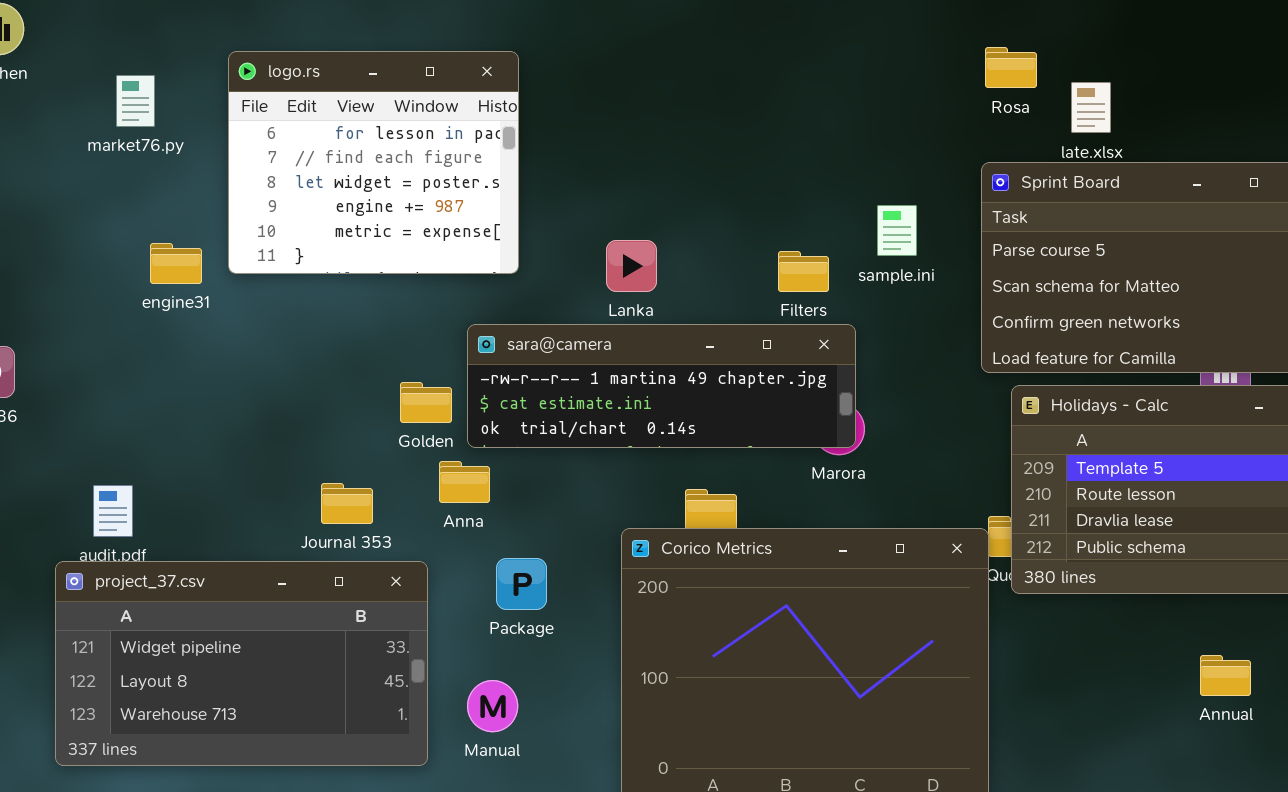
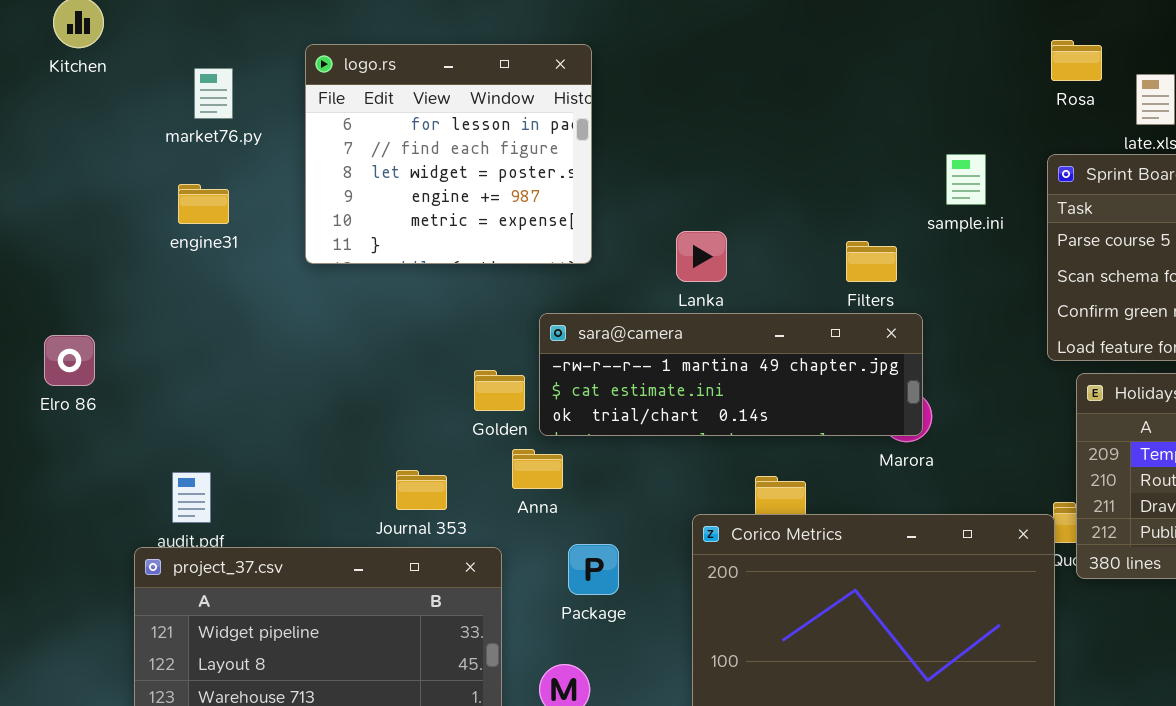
sample.ini: [877,205,917,256] -> [946,154,986,205], moved
engine31: [150,243,202,284] -> [178,184,229,224], moved

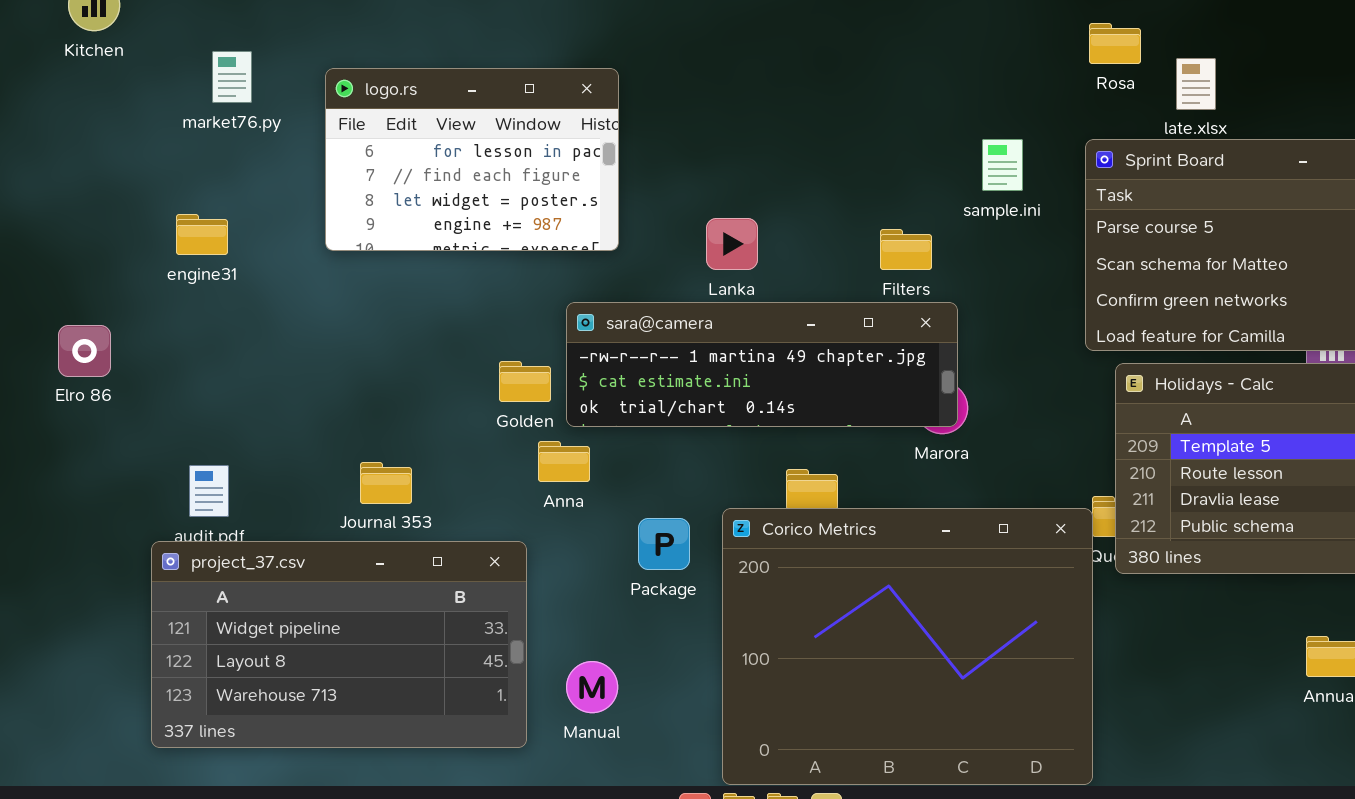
logo.rs: [305,44,592,264] -> [325,68,619,251], resized
engine31: [178,184,229,224] -> [176,214,228,255], moved
Journal 353: [396,470,447,510] -> [360,462,412,504], moved
Package: [568,544,619,595] -> [638,518,690,570], moved

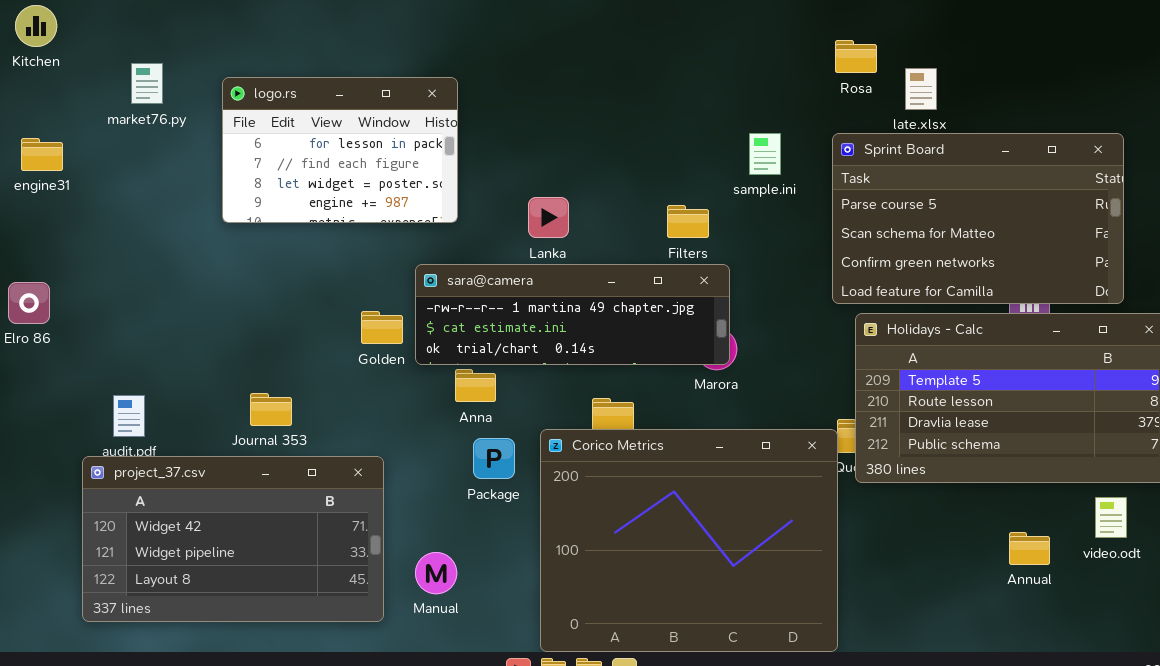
engine31: [176,214,228,255] -> [21,138,63,171], moved
Anna: [538,441,590,482] -> [455,369,496,402], moved
project_37.csv: [151,541,527,748] -> [82,456,384,622], scrolled up 1 row

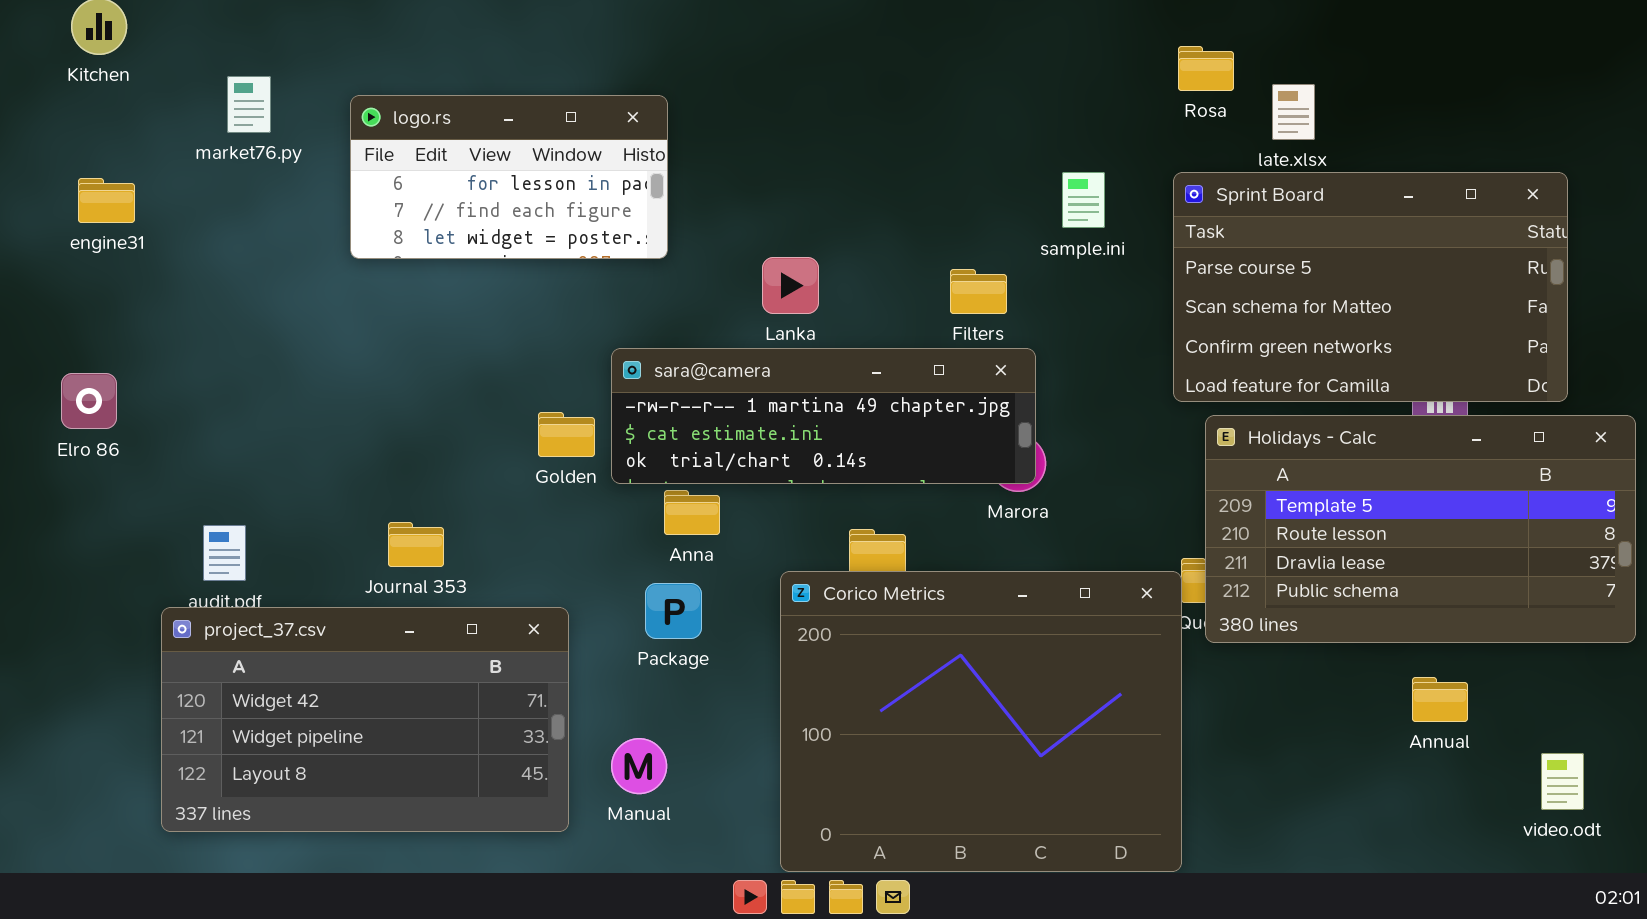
logo.rs: [222,77,458,223] -> [350,95,668,259], resized
Package: [473,438,515,479] -> [645,583,702,639], moved
video.odt: [1095,497,1127,538] -> [1541,753,1584,810], moved
Annual: [1009,532,1050,565] -> [1412,677,1468,722], moved

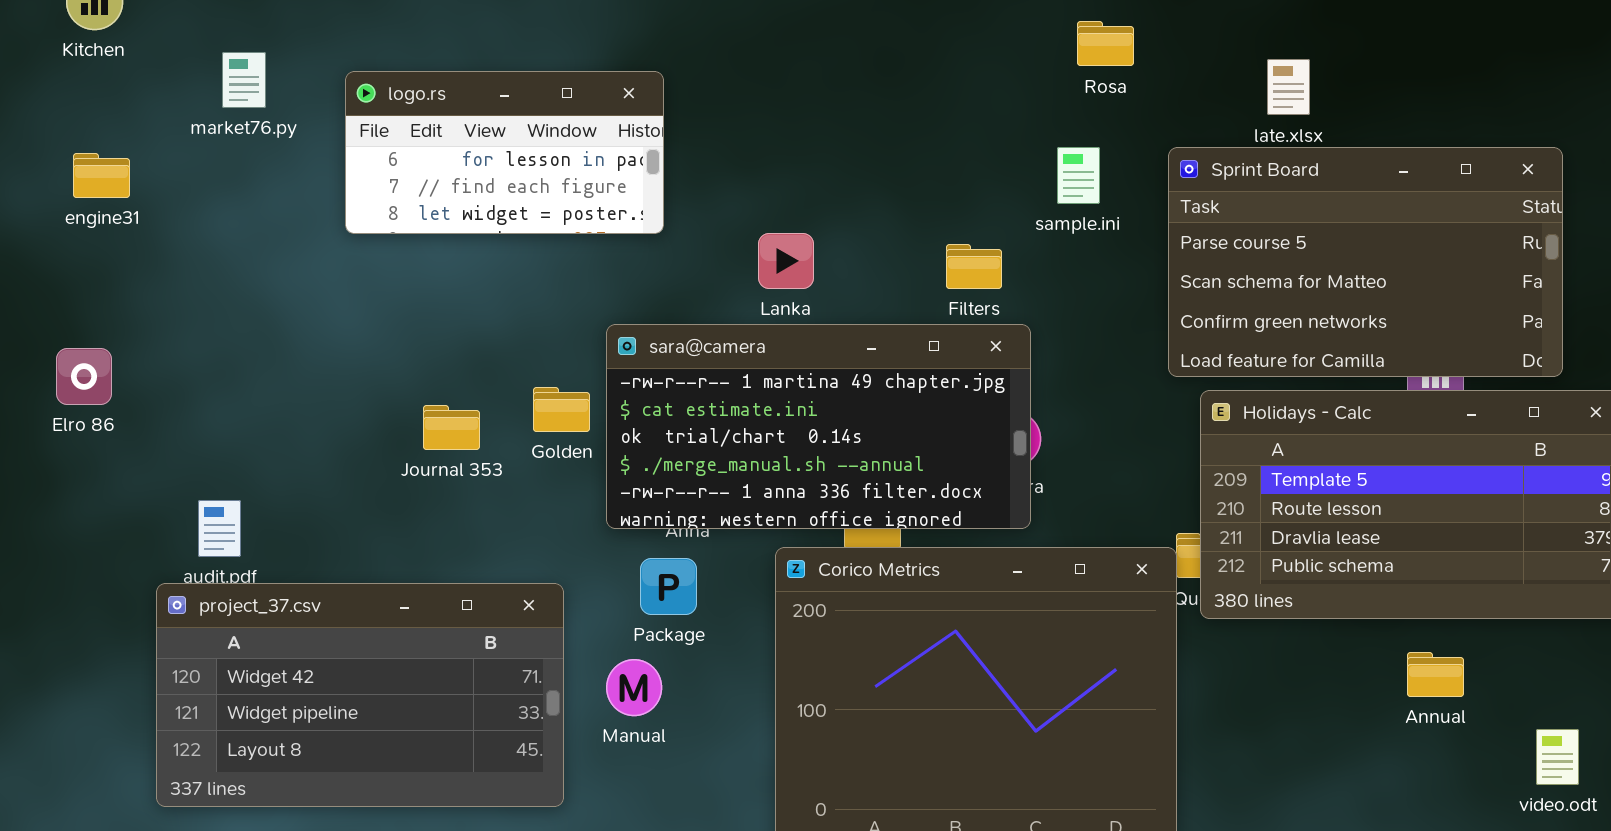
Rosa: [1178,46,1234,91] -> [1077,21,1134,66], moved
sara@camera: [611,348,1036,484] -> [606,324,1031,529], resized
Journal 353: [388,522,444,567] -> [423,405,480,450], moved
Manual: [611,738,667,794] -> [606,659,662,716], moved

